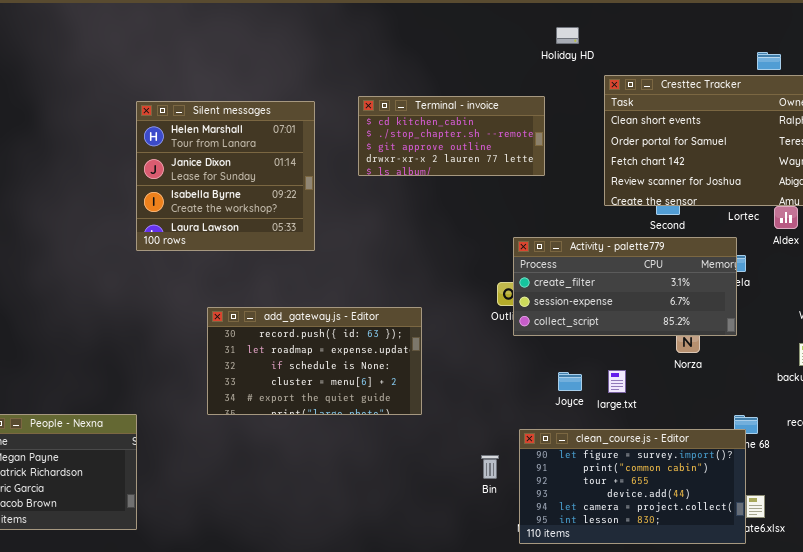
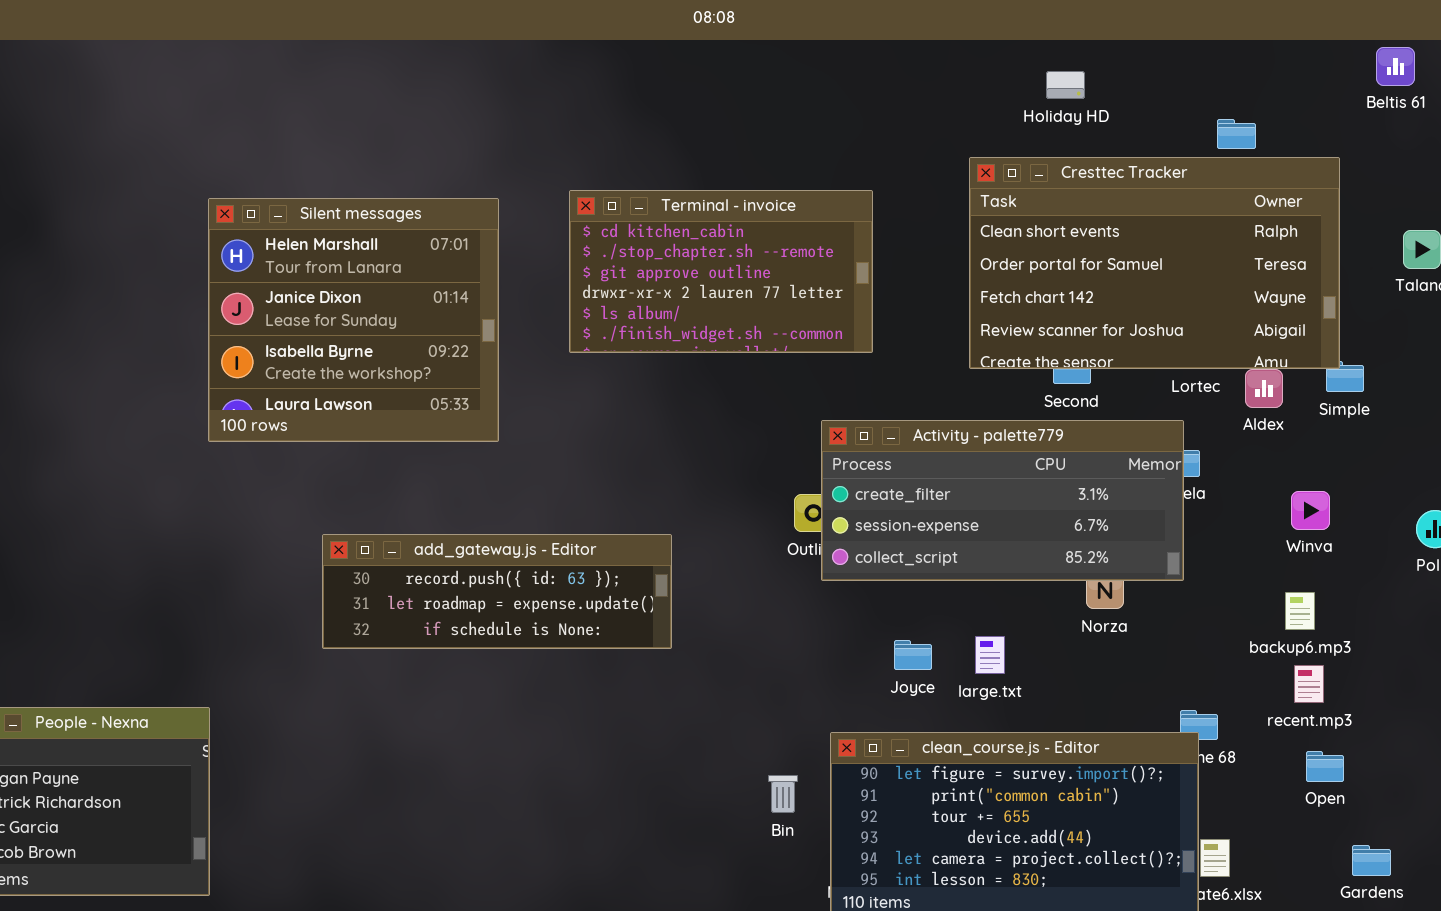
Holiday HD: [556,27,579,44] -> [1046,71,1085,99], moved
Terminal - invoice: [358,96,545,176] -> [569,190,873,353], resized
add_gateway.js - Editor: [207,307,422,415] -> [322,534,672,649], resized

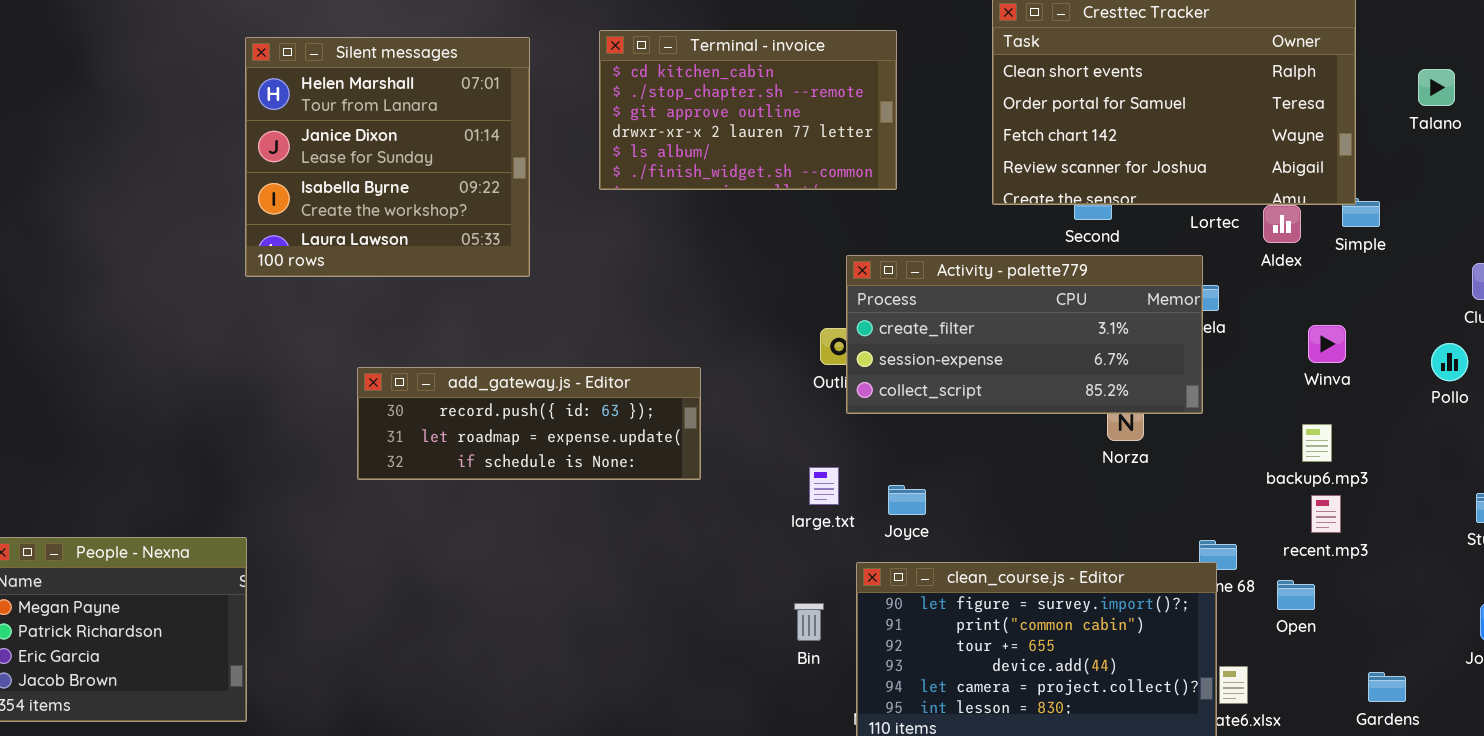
large.txt: [975,636,1005,674] -> [809,467,839,505], moved
Joyce: [894,640,932,670] -> [888,485,926,515], moved
Open: [1306,751,1344,782] -> [1277,580,1315,610], moved

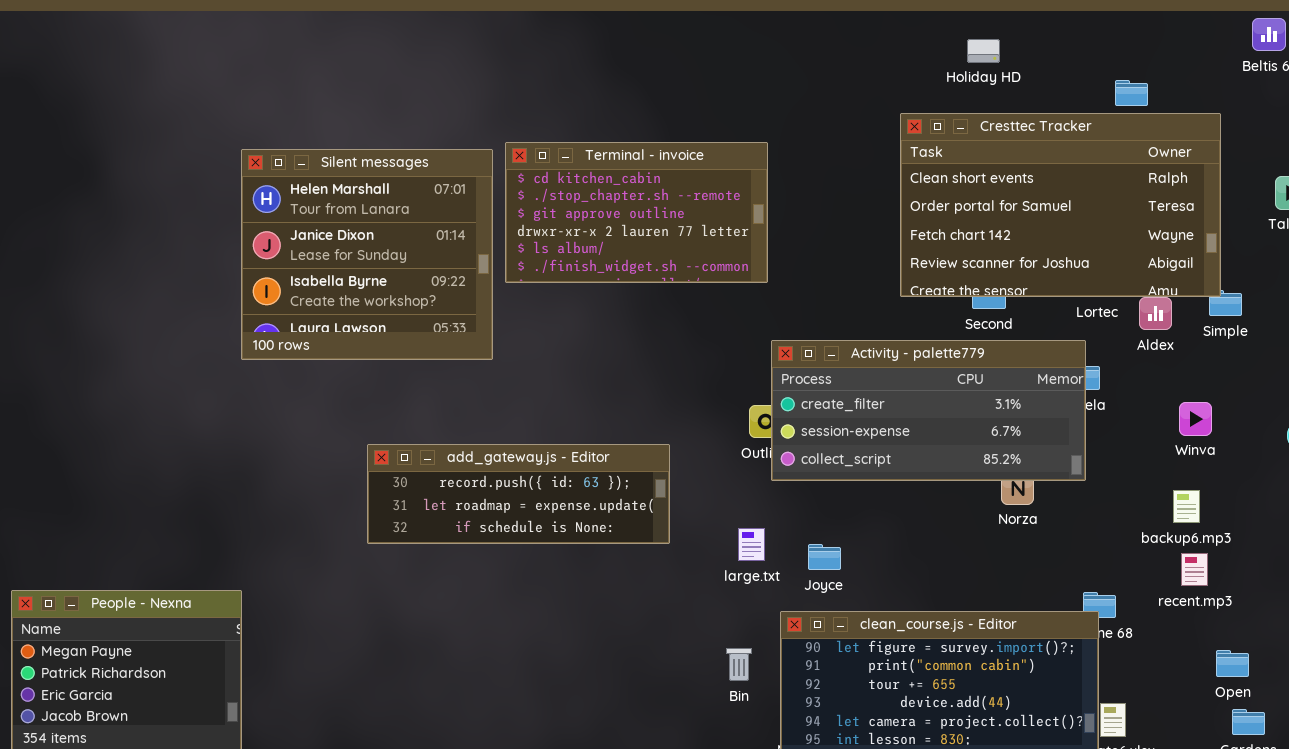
Terminal - invoice: [599,30,897,190] -> [505,142,768,283], moved
add_gateway.js - Editor: [357,367,701,480] -> [367,444,670,544], moved
Open: [1277,580,1315,610] -> [1216,650,1249,677], moved

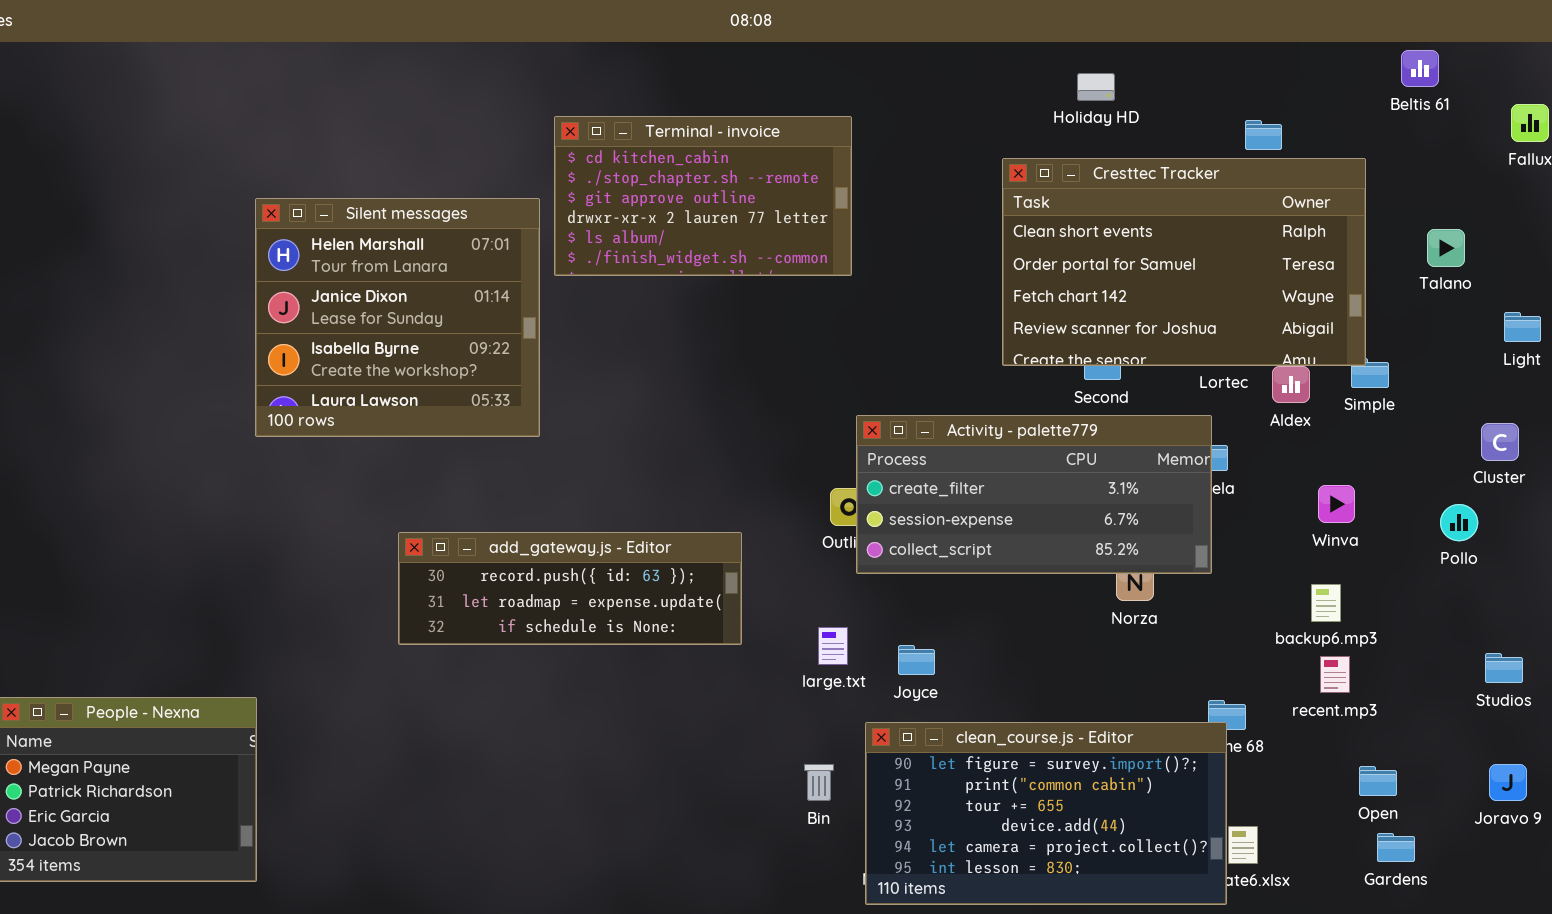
Terminal - invoice: [505,142,768,283] -> [554,116,852,276], moved

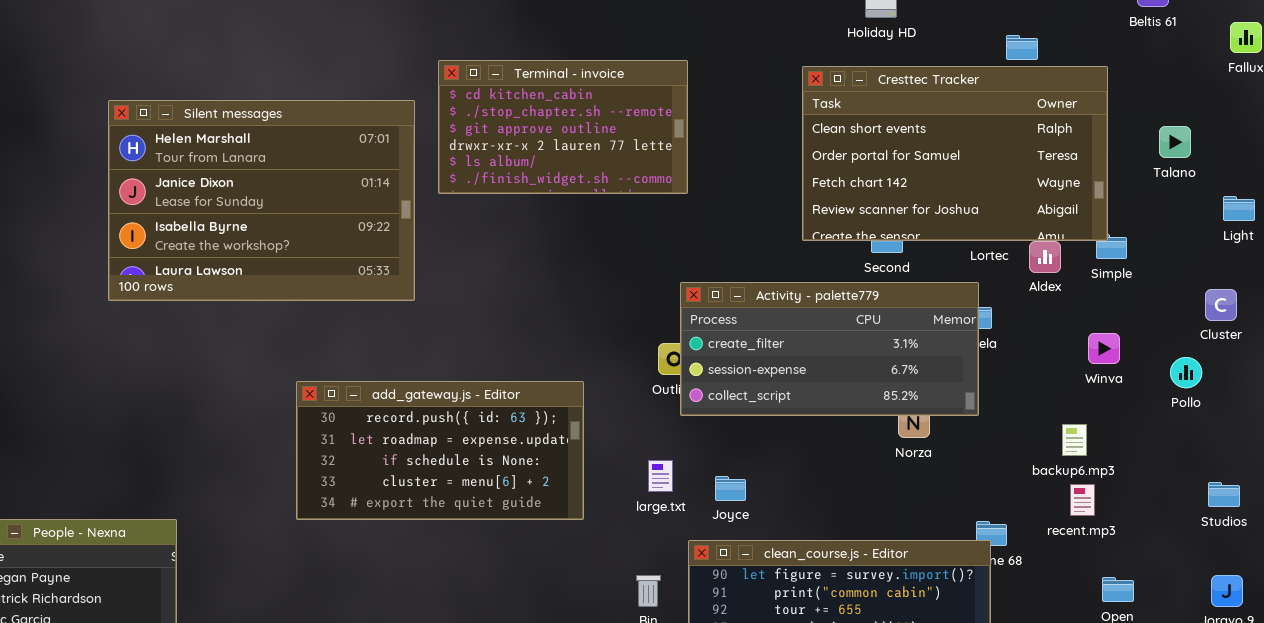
Terminal - invoice: [554,116,852,276] -> [438,60,688,194], moved
Silent messages: [255,198,540,437] -> [108,100,415,301], resized
Winva: [1318,485,1355,523] -> [1088,333,1120,364], moved
add_gateway.js - Editor: [398,532,742,645] -> [296,381,584,520], resized

